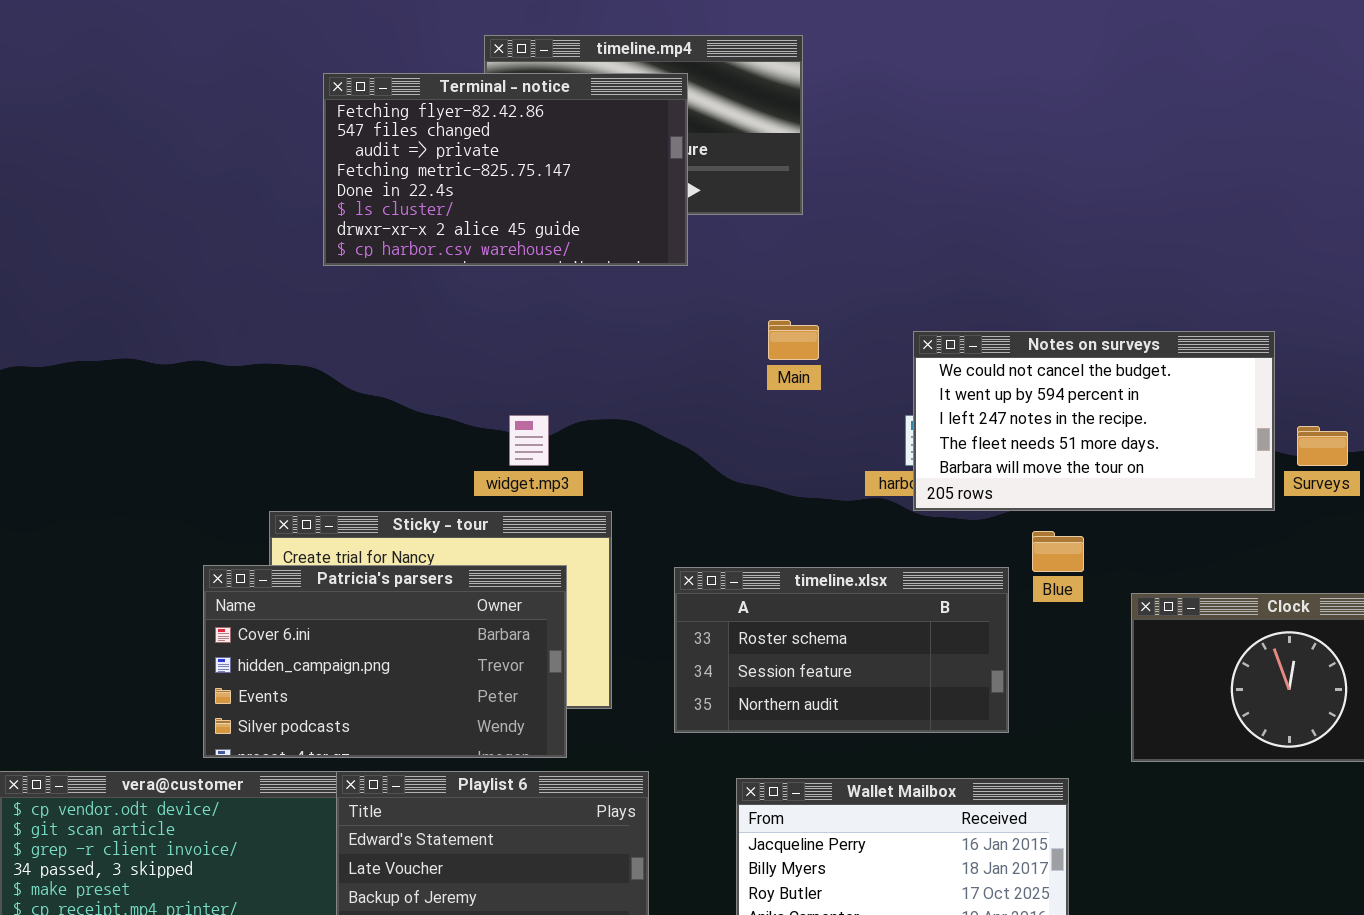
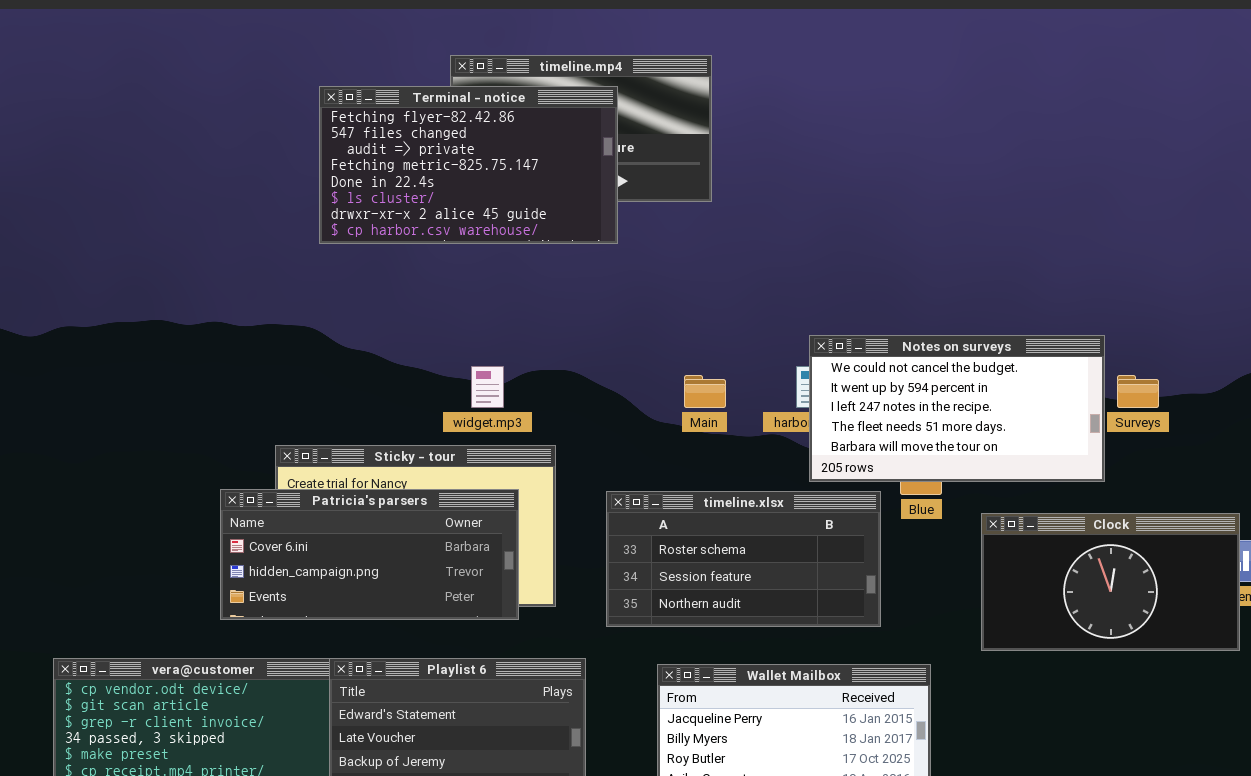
Main: [768,320,819,360] -> [684,375,726,408], moved
Notes on surveys: [913,331,1275,511] -> [809,335,1105,482], moved
Patricia's parsers: [203,565,567,758] -> [220,489,519,620], resized

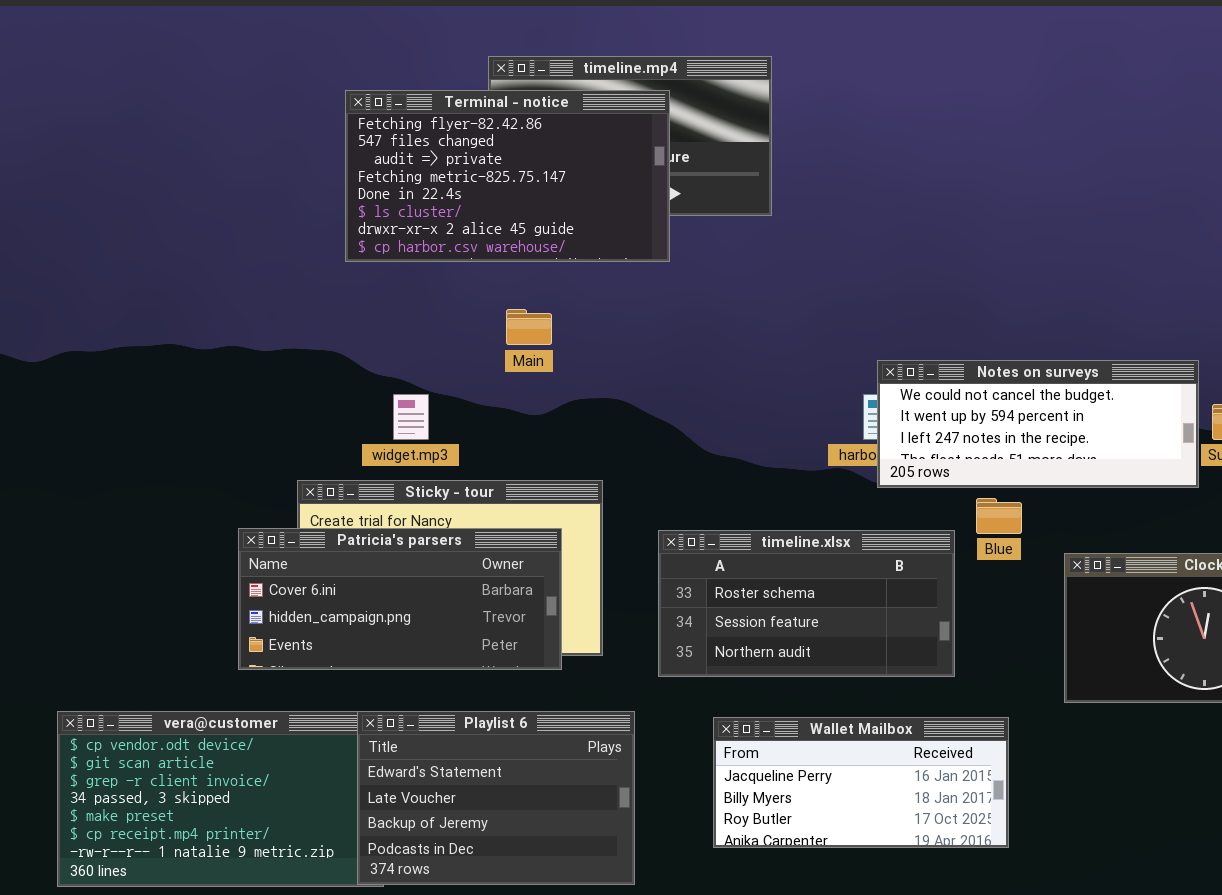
Notes on surveys: [809,335,1105,482] -> [877,360,1199,488], resized
widget.mp3: [471,366,504,408] -> [393,394,429,440], moved
Main: [684,375,726,408] -> [506,309,552,345], moved

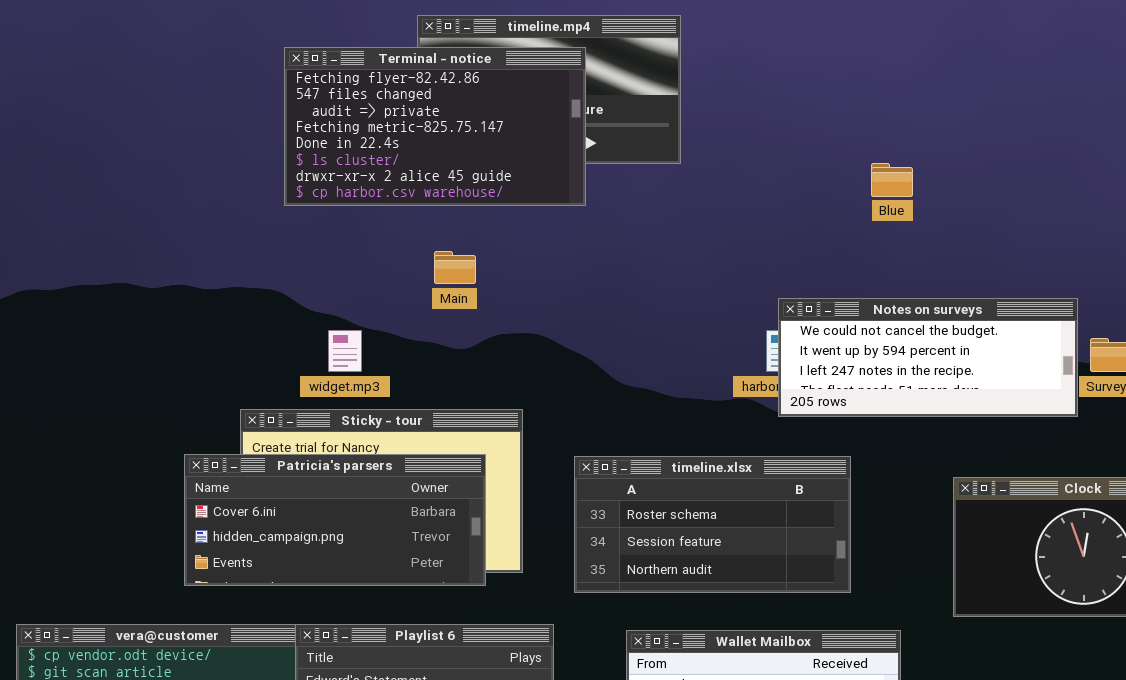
Blue: [976,498,1022,534] -> [871,163,913,197], moved

